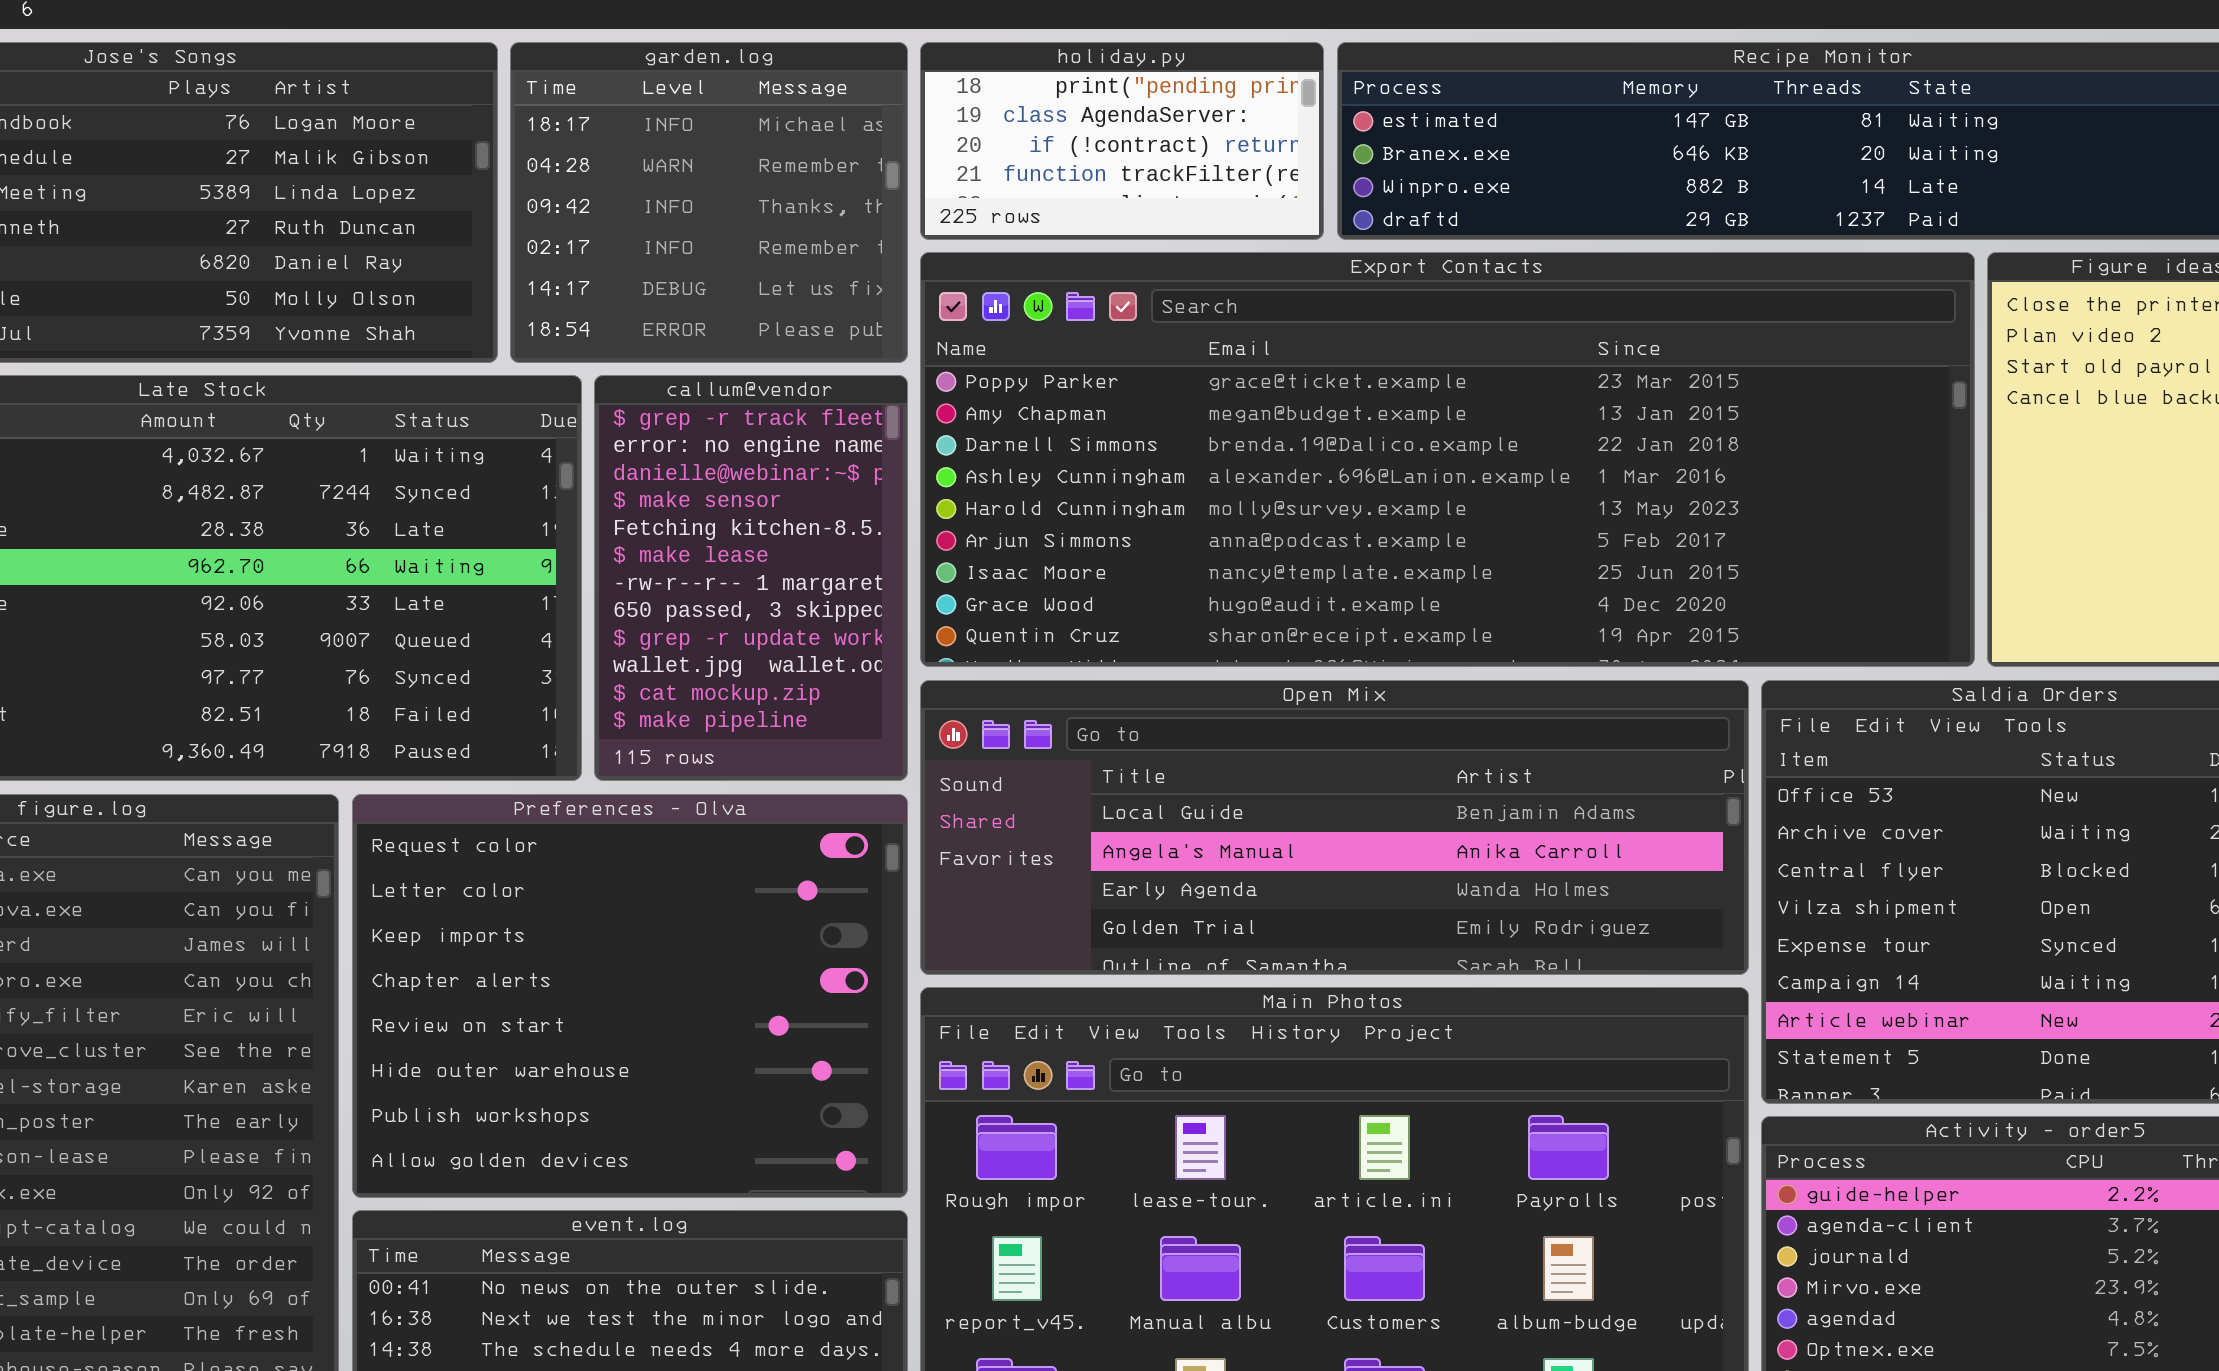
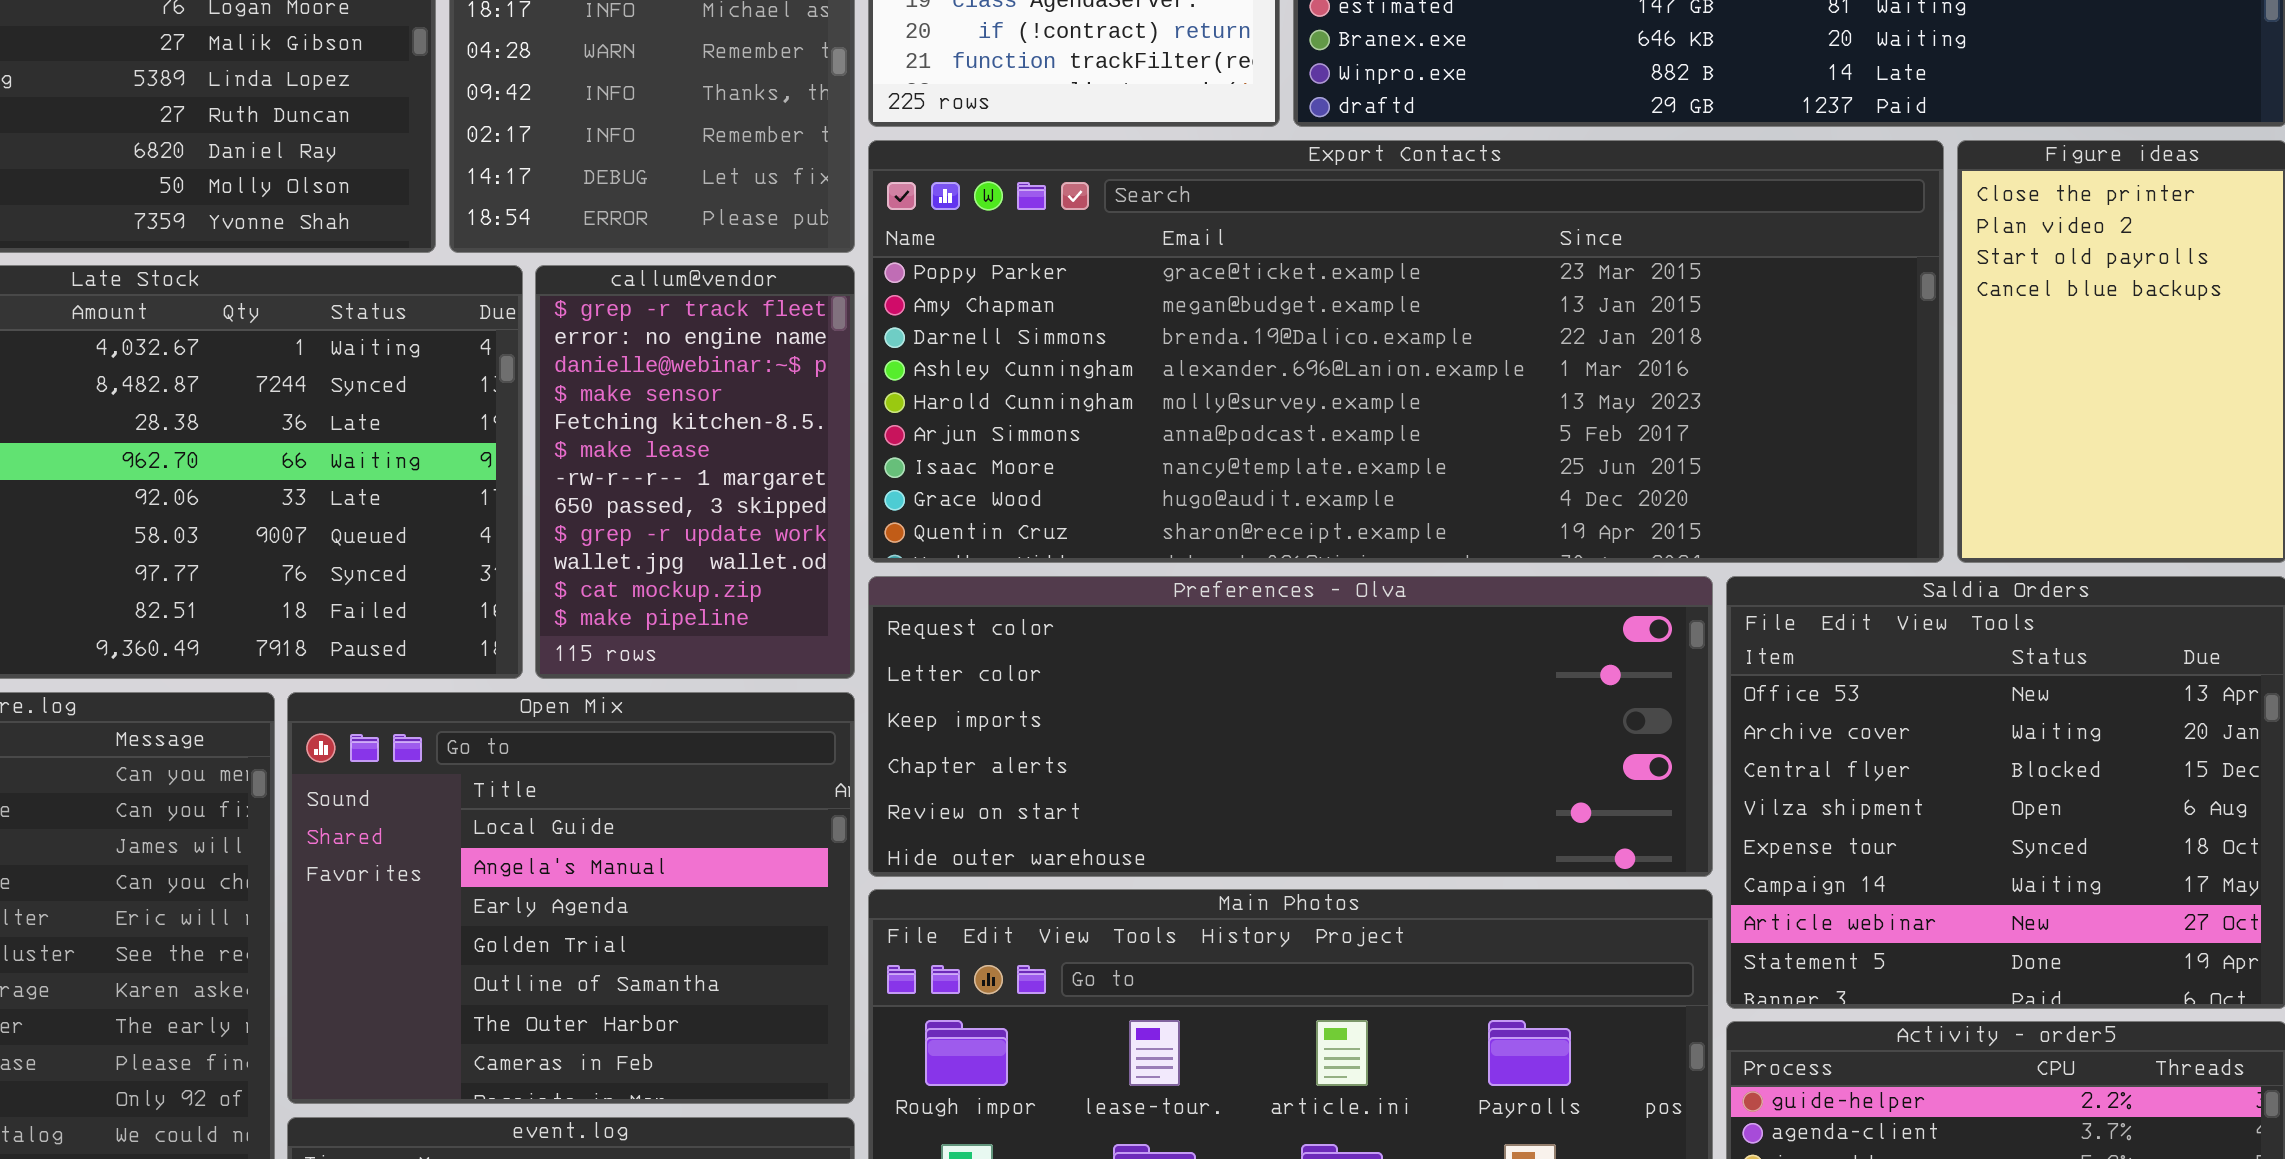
Open Mix: [920,680,1749,975] -> [287,692,855,1104], moved, resized
Preferences - Olva: [352,794,908,1198] -> [868,576,1713,877], moved, resized

